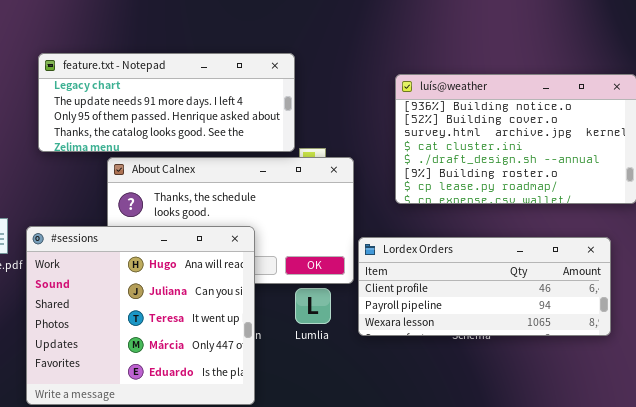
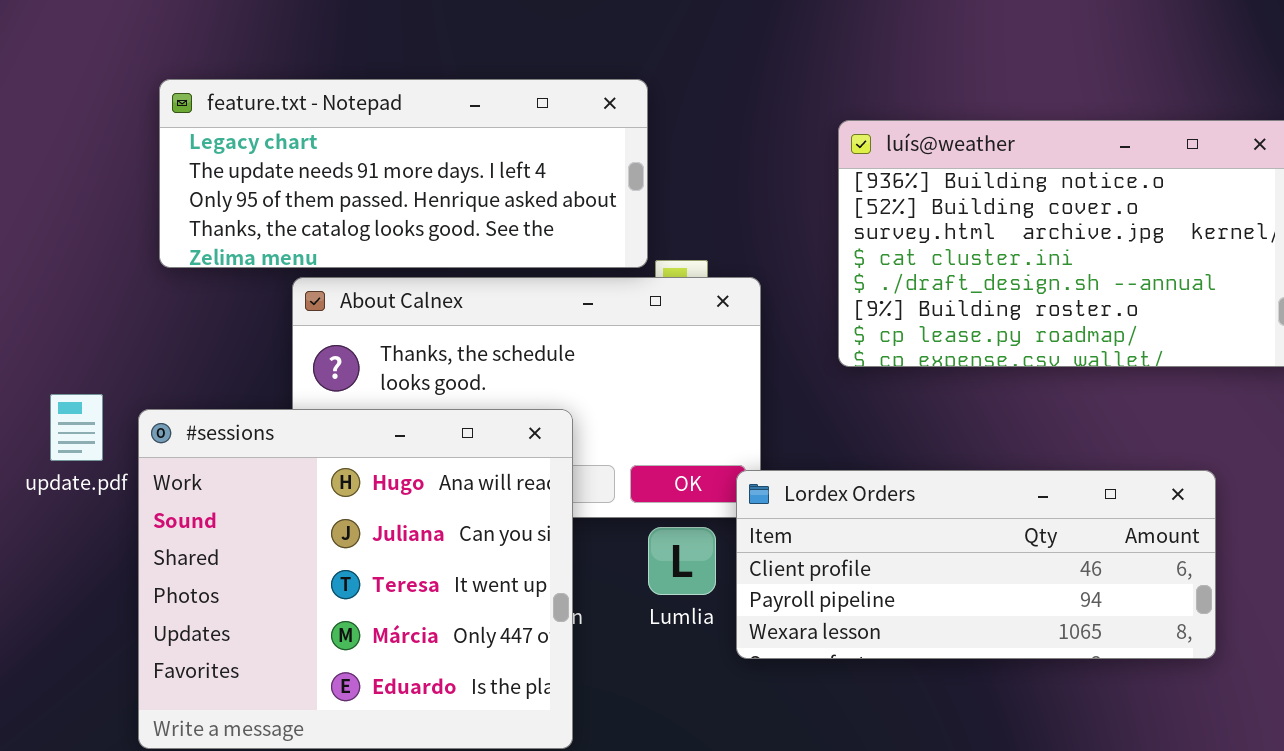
Lordex Orders: [358,237,611,336] -> [736,470,1216,659], moved

